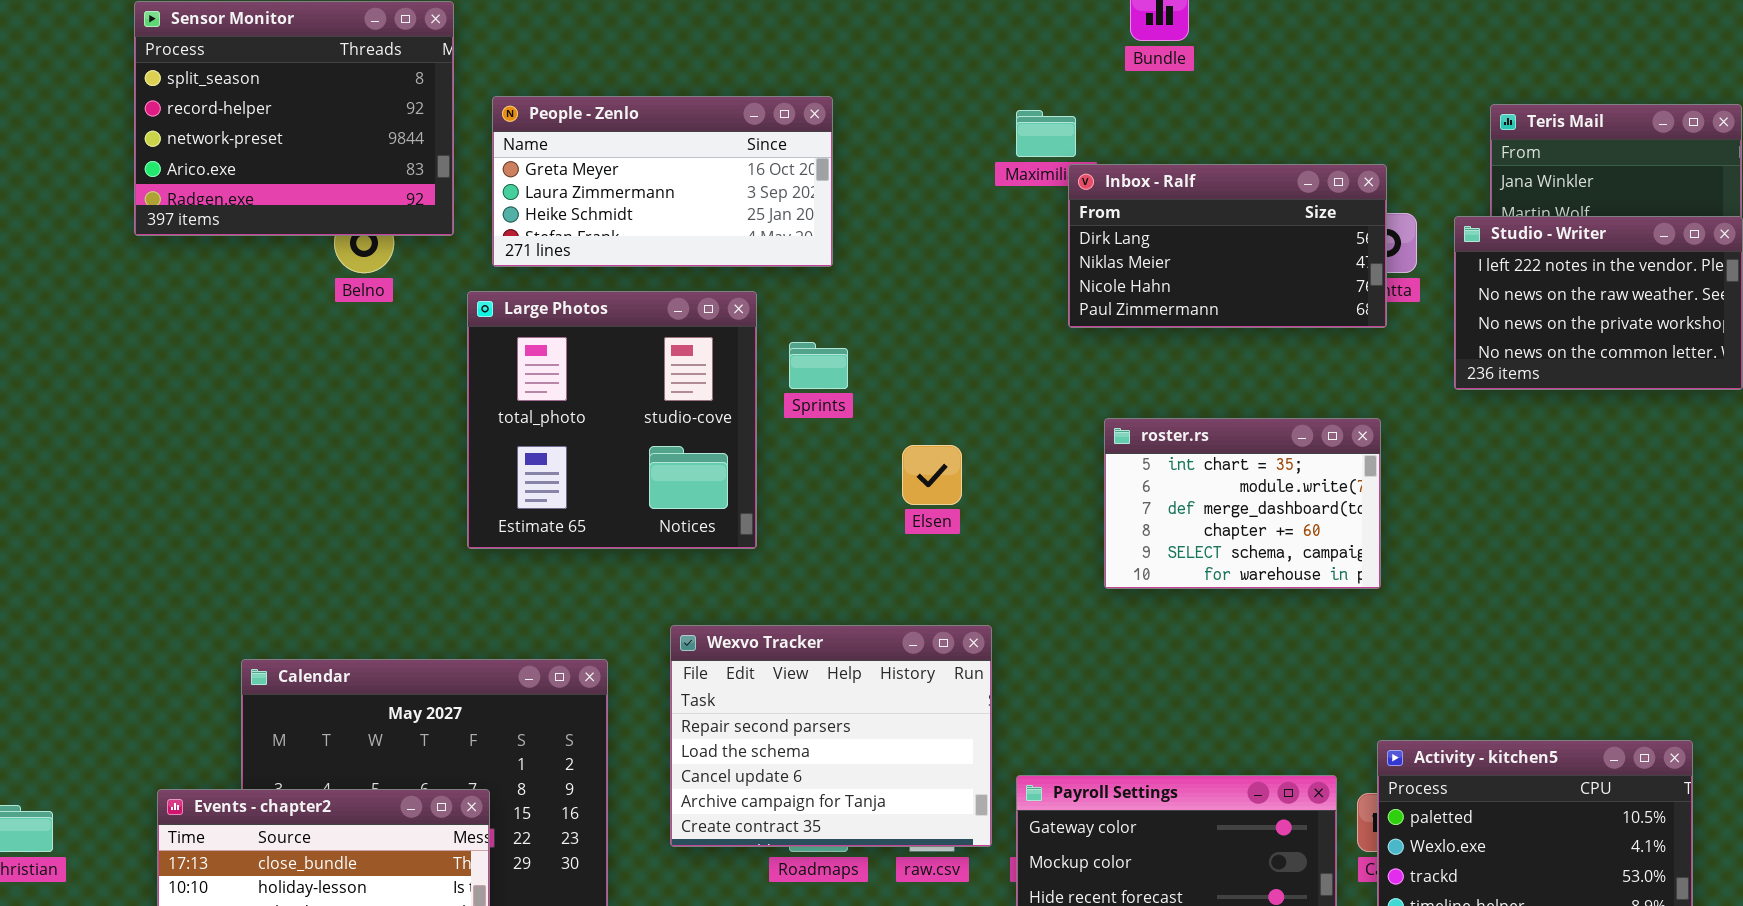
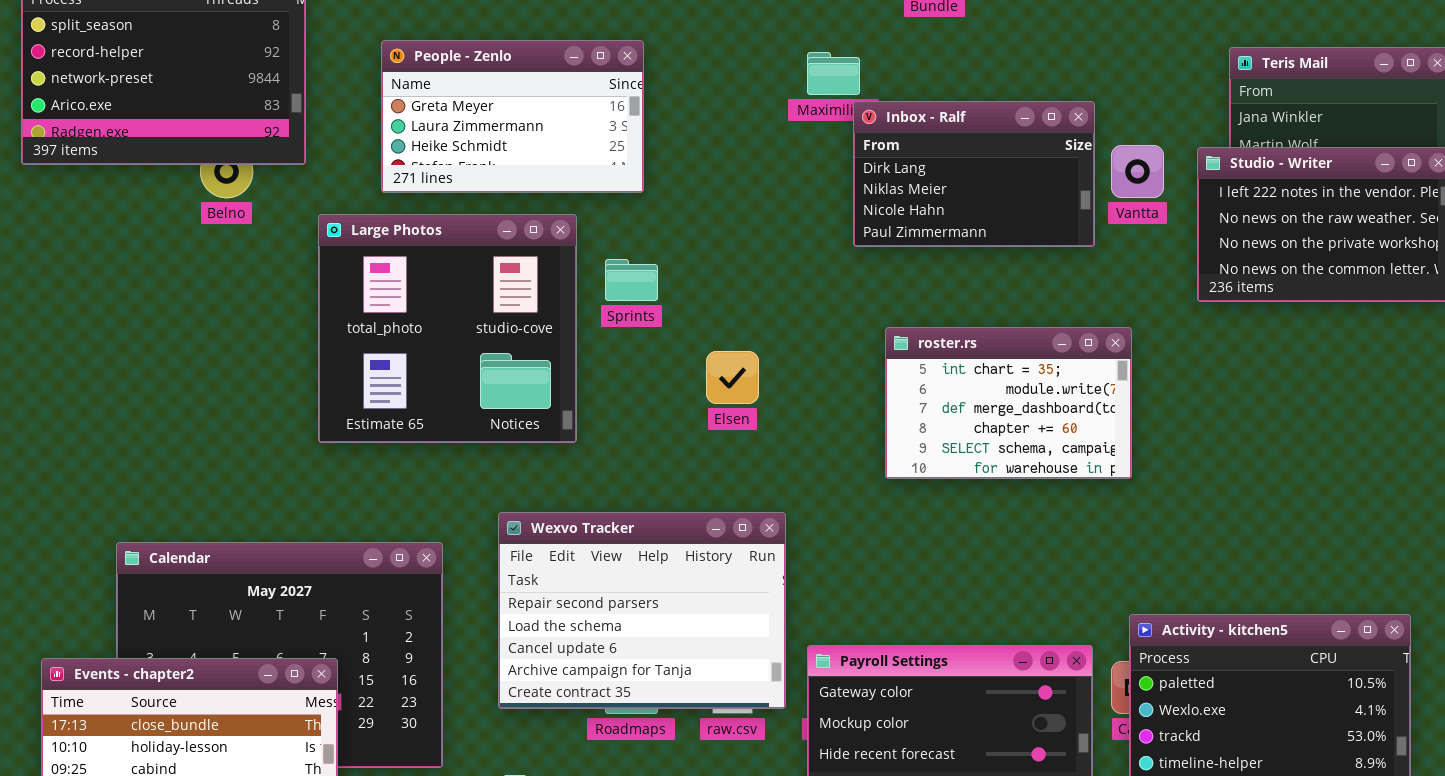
People - Zenlo: [492,96,833,267] -> [381,40,644,193], resized
Inbox - Ralf: [1068,164,1387,328] -> [853,101,1095,247], resized

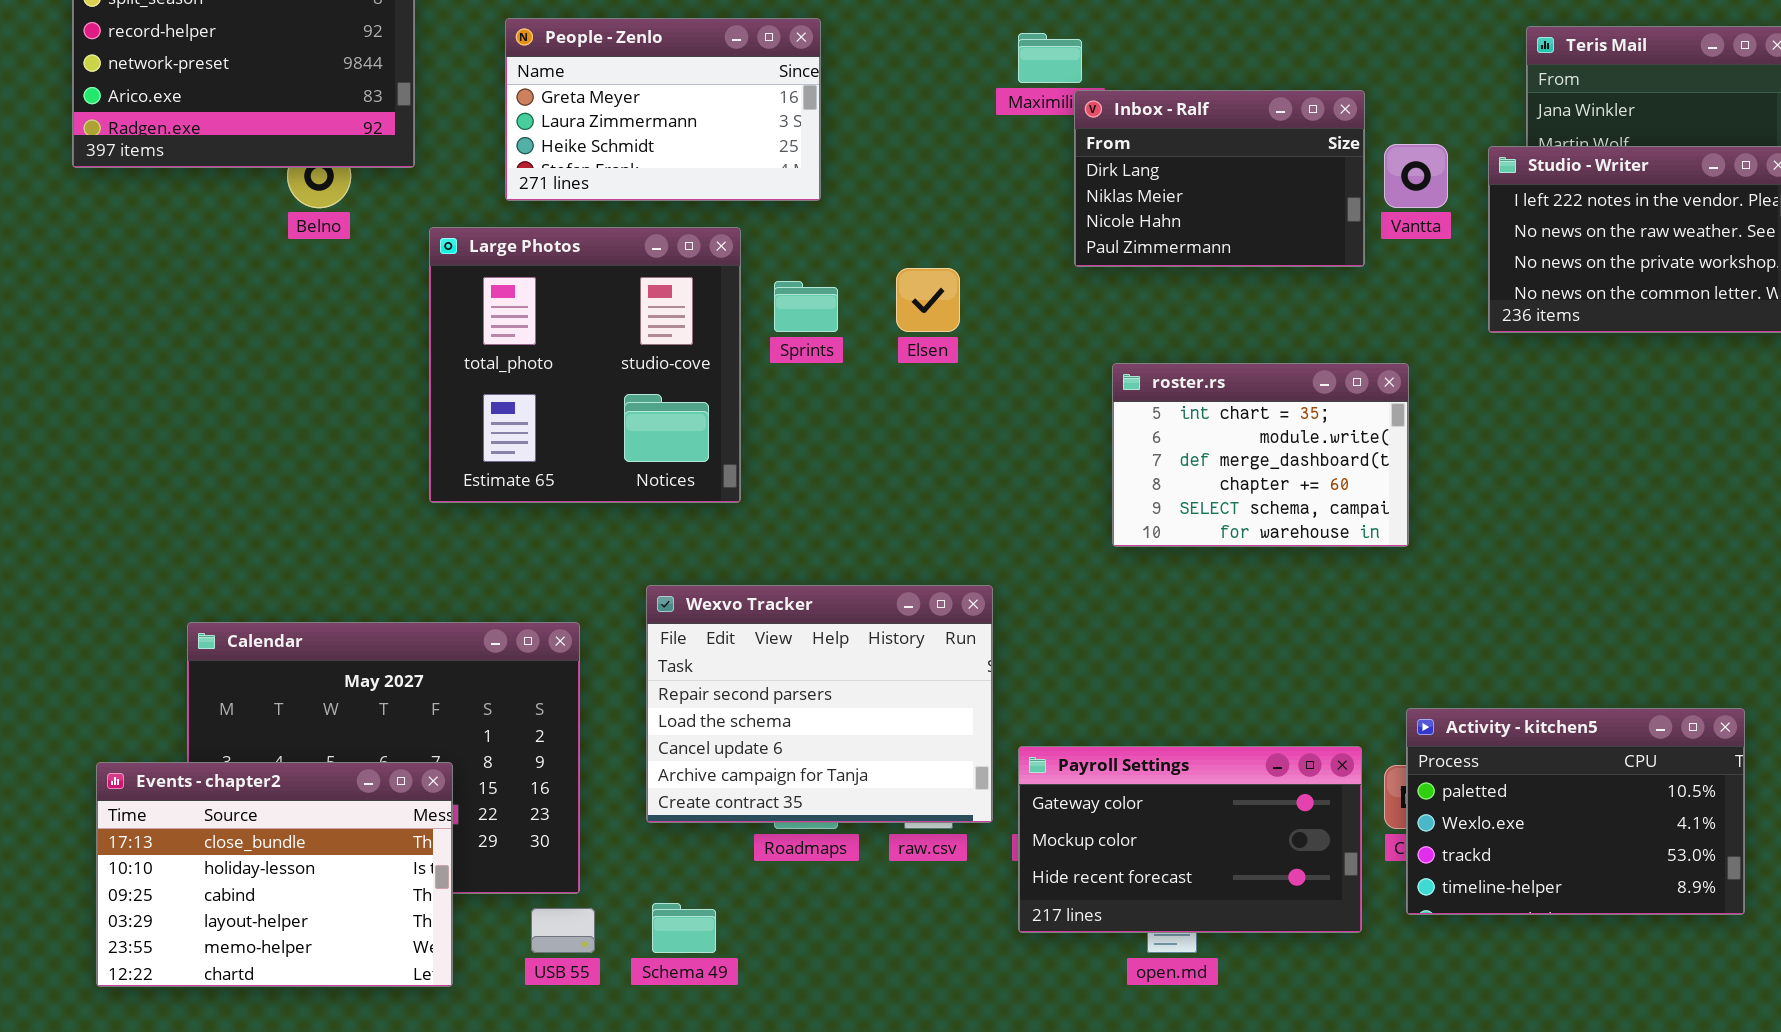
Elsen: [706,351,759,404] -> [896,268,960,332], moved

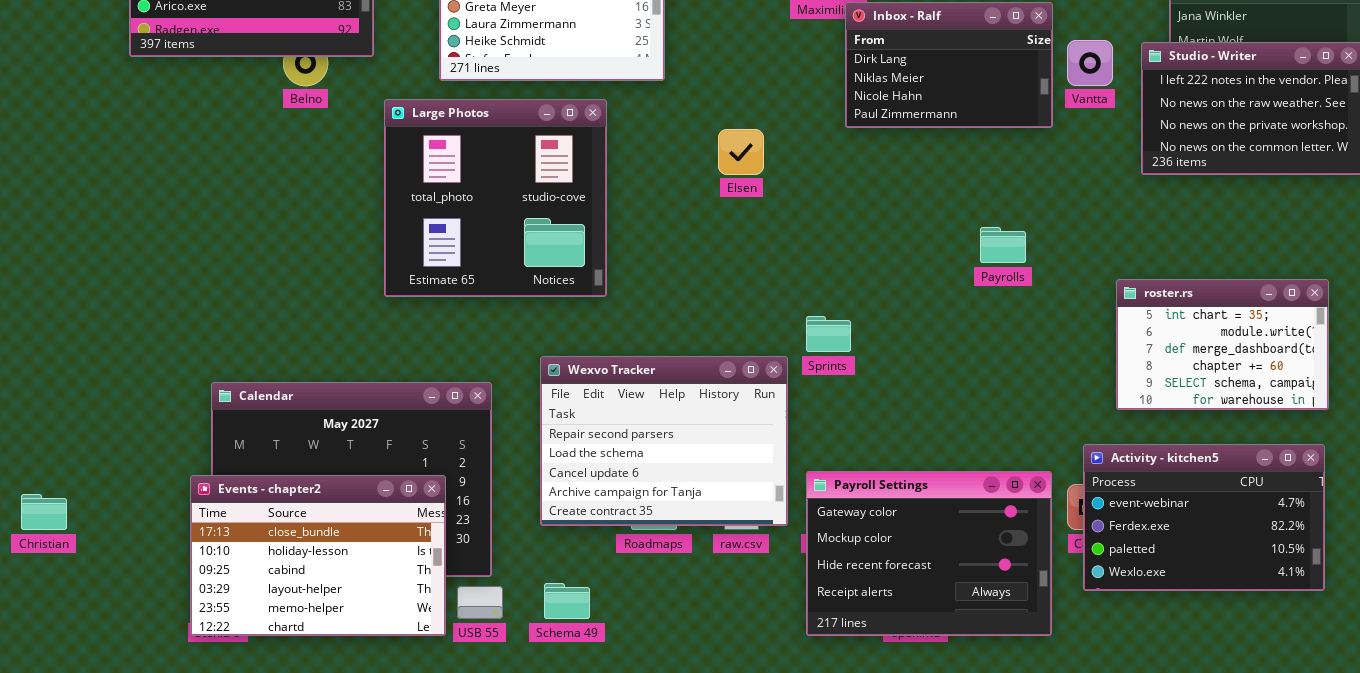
Sprints: [774,281,838,332] -> [806,316,851,352], moved
roster.rs: [1112,363,1409,547] -> [1116,279,1329,410], moved
Activity - kitchen5: [1406,708,1745,915] -> [1083,444,1325,591], scrolled up 2 rows
Payroll Settings: [1018,746,1362,933] -> [806,471,1052,636], resized
Events - chapter2: [96,762,453,987] -> [190,475,446,636], moved

